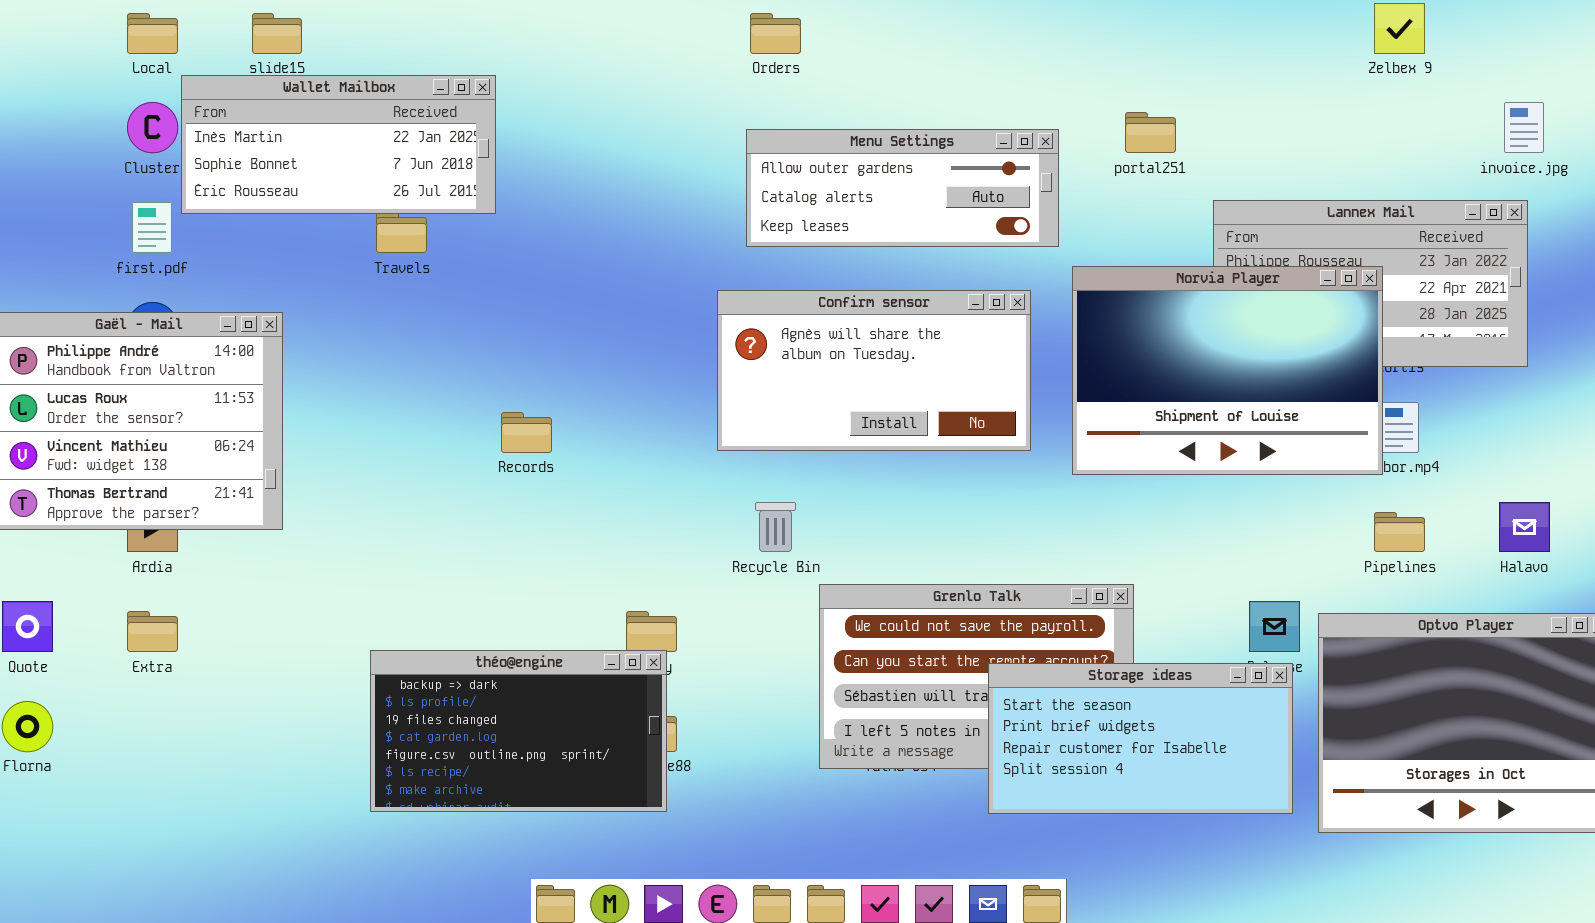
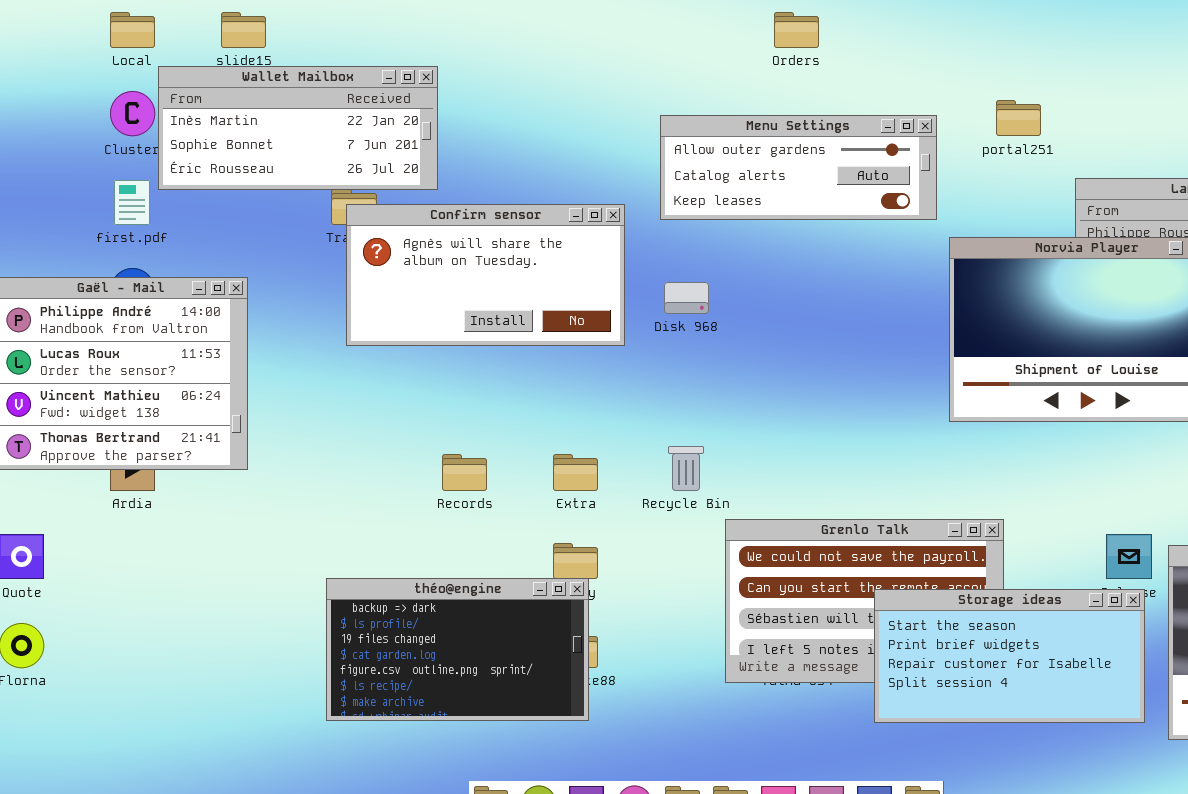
Orders: [750,13,801,54] -> [774,12,819,48], moved
Confirm sensor: [717,290,1031,451] -> [346,204,625,346], moved
Records: [501,412,552,453] -> [442,454,487,491], moved
Extra: [127,611,178,652] -> [553,454,598,491], moved

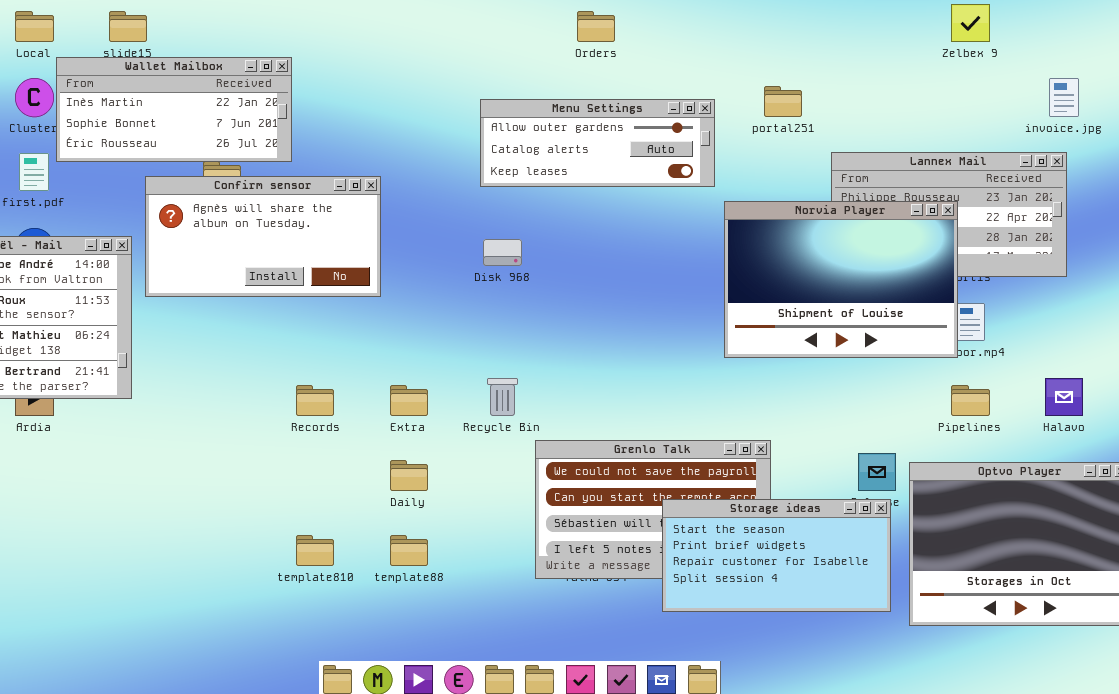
Confirm sensor: [346,204,625,346] -> [145,176,381,297], moved
théo@engine: [326,578,589,721] -> none, closed

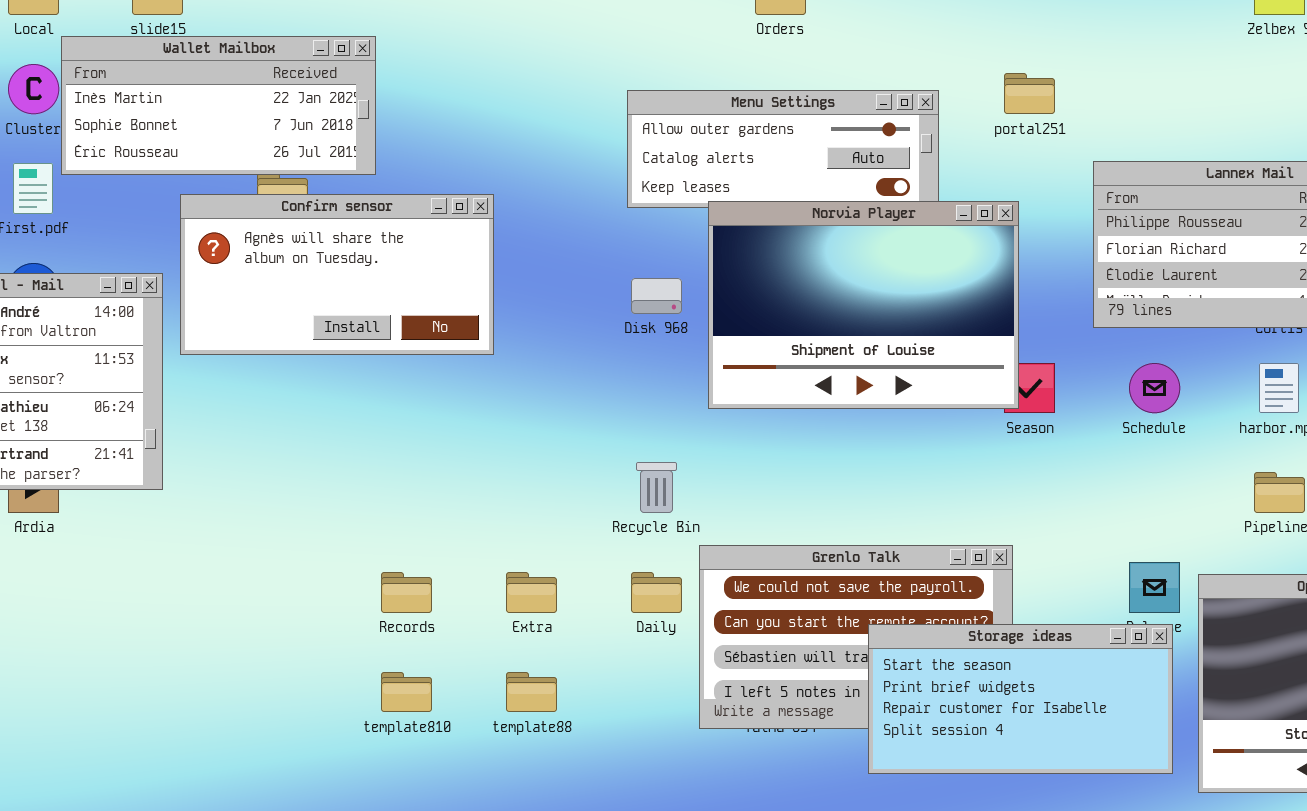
Norvia Player: [724,201,958,358] -> [708,201,1019,409], moved
Records: [296,385,334,416] -> [381,572,432,613], moved
Extra: [390,385,428,416] -> [506,572,557,613], moved
Daily: [390,460,428,491] -> [631,572,682,613], moved

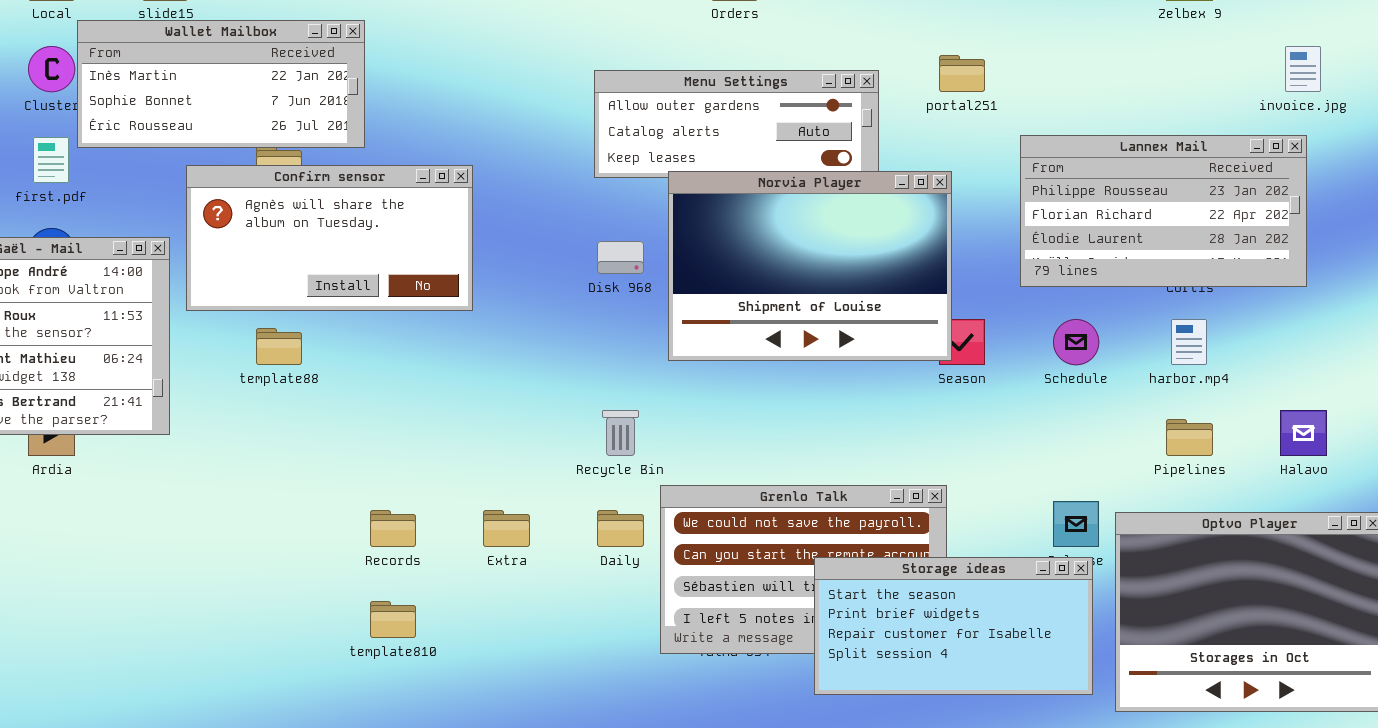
template88: [506,672,557,712] -> [256,328,302,365], moved

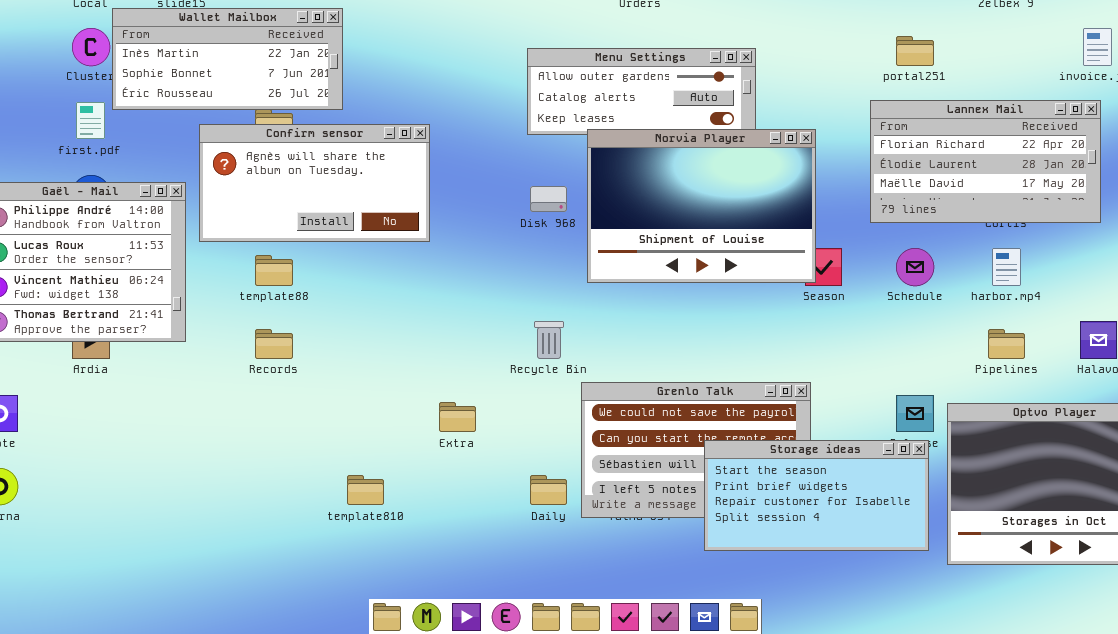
portal251: [939,55,985,92] -> [896,36,934,66], moved
Lannex Mail: [1020,135,1307,287] -> [870,100,1101,223], scrolled down 1 row
Records: [370,510,416,547] -> [255,329,293,359], moved
Daily: [597,510,644,547] -> [530,475,567,505], moved

